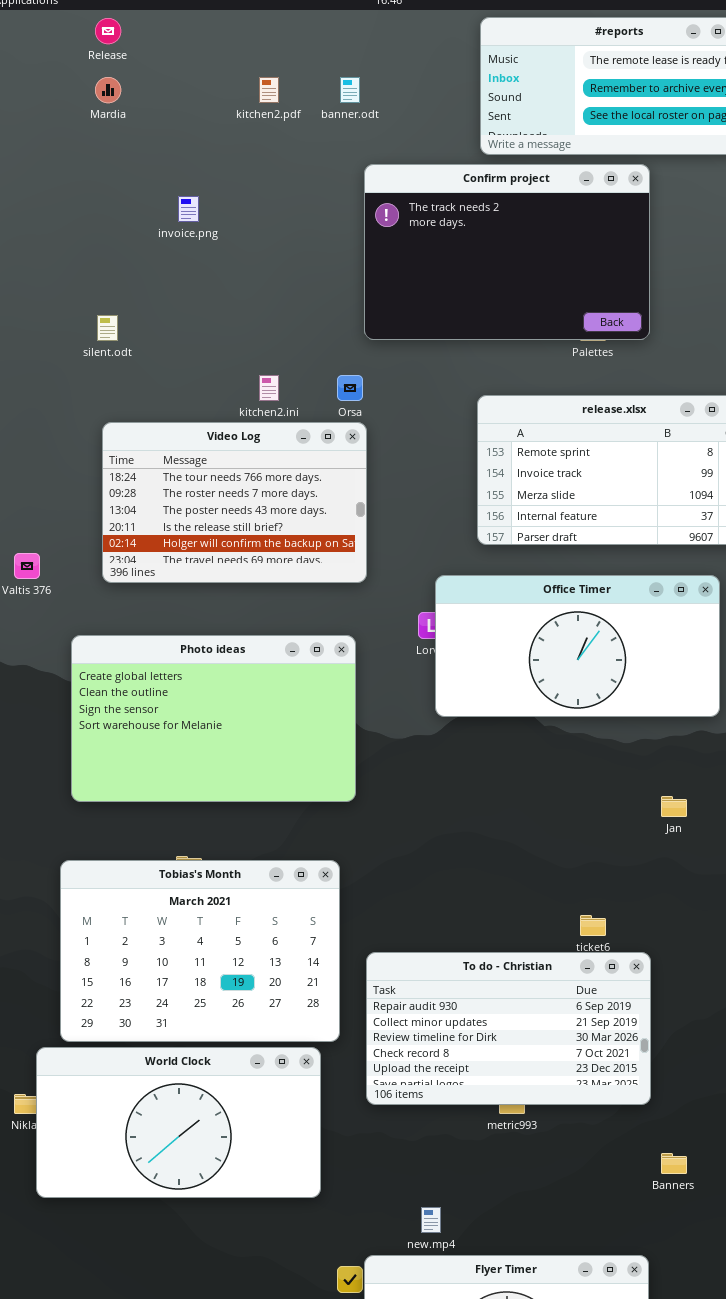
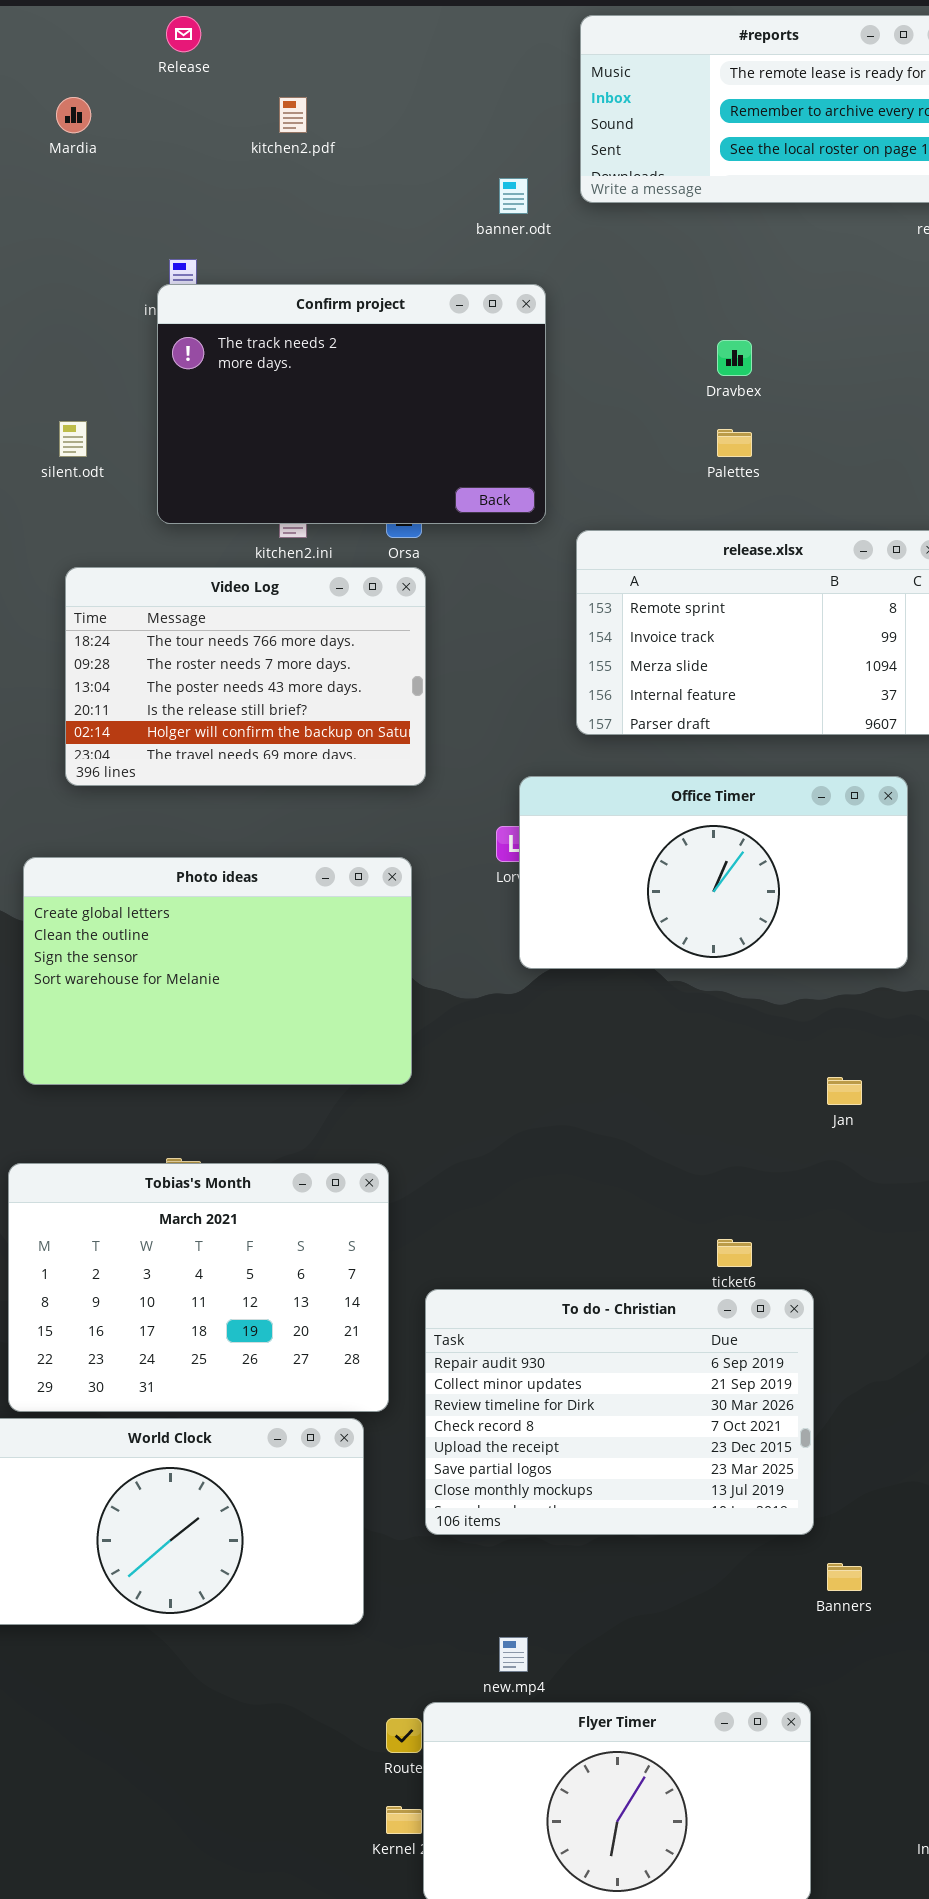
Release: [95,18,121,44] -> [166,16,201,52], moved
banner.odt: [340,77,360,103] -> [499,178,528,214], moved
Confirm project: [364,164,650,340] -> [157,284,546,524], moved
To do - Christian: [366,952,651,1105] -> [425,1289,814,1535], resized

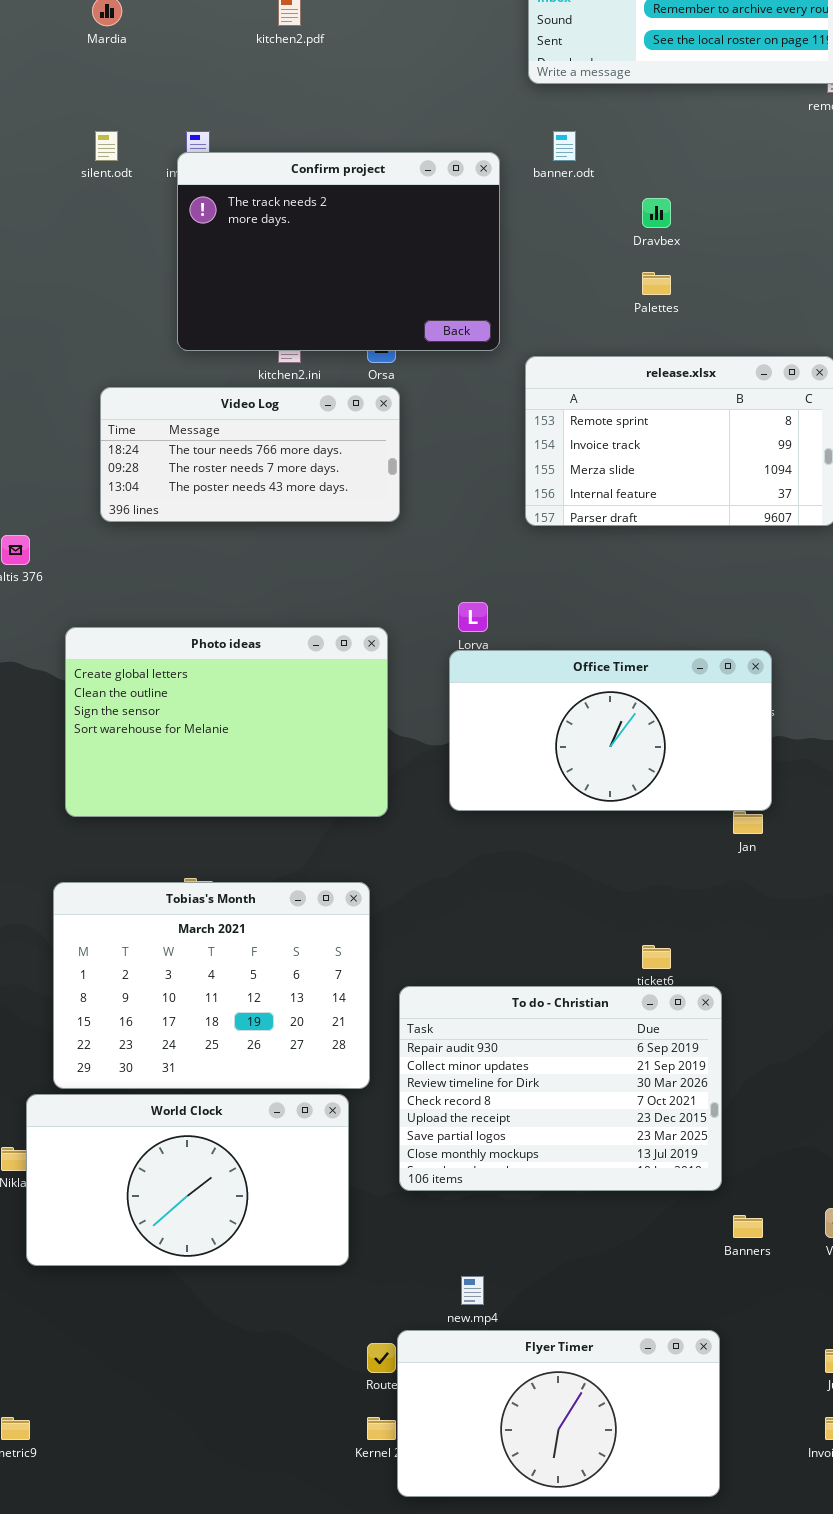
banner.odt: [499,178,528,214] -> [553,131,576,161], moved
silent.odt: [59,421,87,457] -> [95,131,118,161], moved
Video Log: [65,567,426,786] -> [100,387,400,522], resized
Office Timer: [519,776,908,969] -> [449,650,772,811], moved

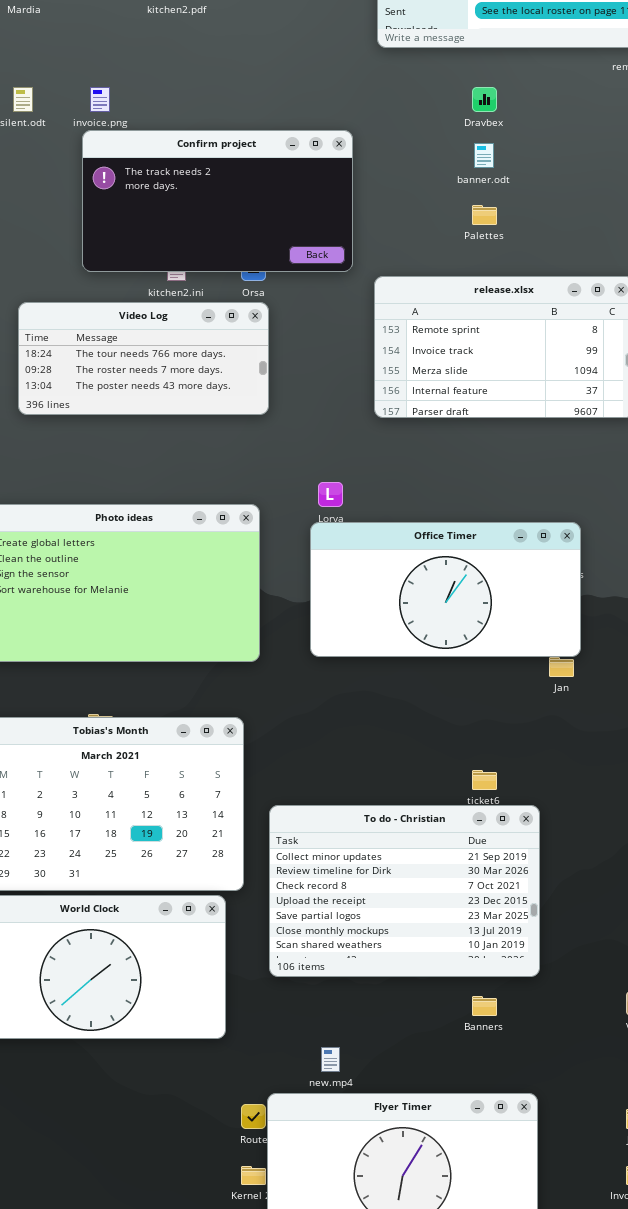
banner.odt: [553,131,576,161] -> [474,143,494,168], moved
Confirm project: [177,152,500,351] -> [82,130,353,272], resized
Dravbex: [642,198,671,228] -> [472,87,497,112], moved
To do - Christian: [399,986,722,1191] -> [269,805,540,977], scrolled down 1 row
Banners: [733,1215,763,1238] -> [472,996,497,1016], moved

